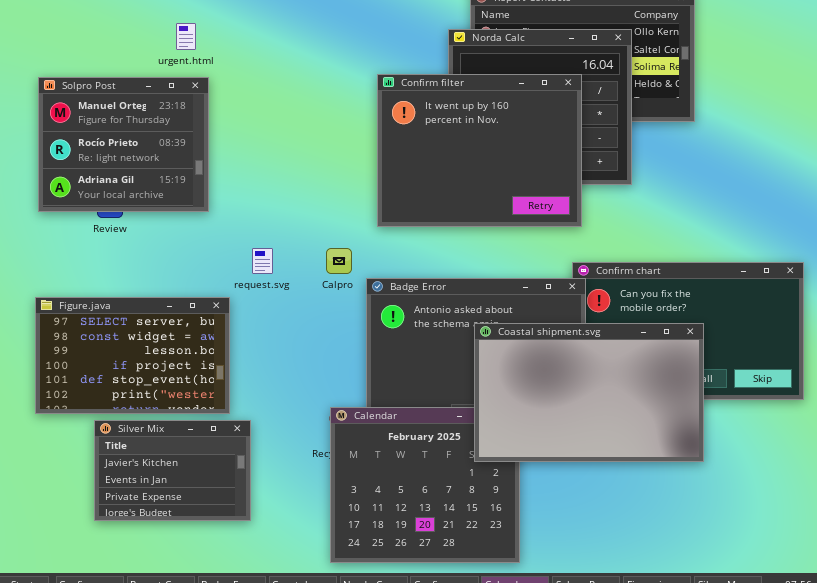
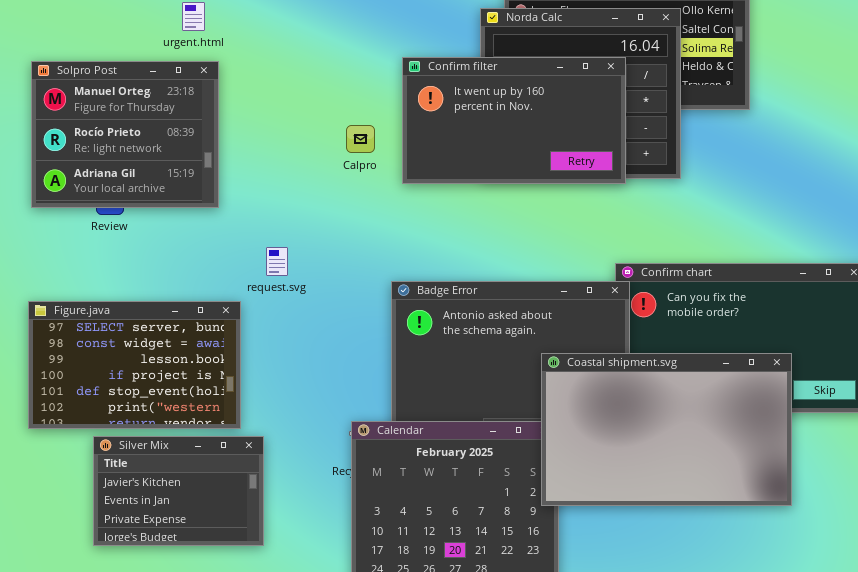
Confirm filter: [377,74,582,227] -> [402,57,626,184], resized
Calpro: [326,248,352,274] -> [346,125,375,153], moved
Coastal shipment.svg: [474,323,704,462] -> [541,353,792,506], moved

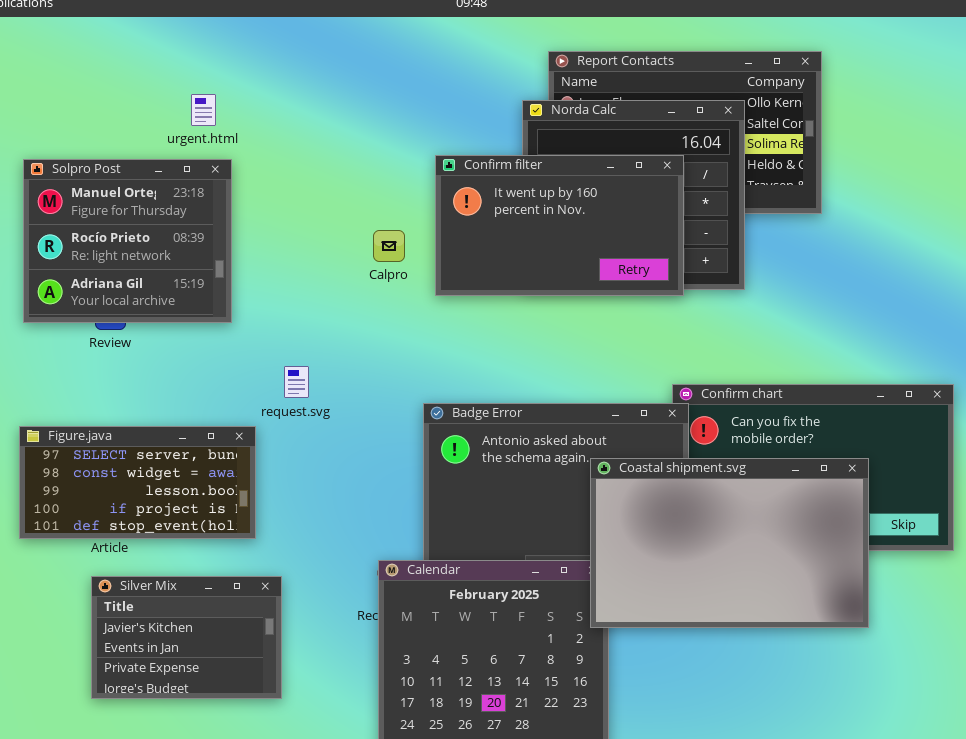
Figure.java: [28,301,241,429] -> [19,426,256,539], resized
Coastal shipment.svg: [541,353,792,506] -> [590,458,869,628], moved

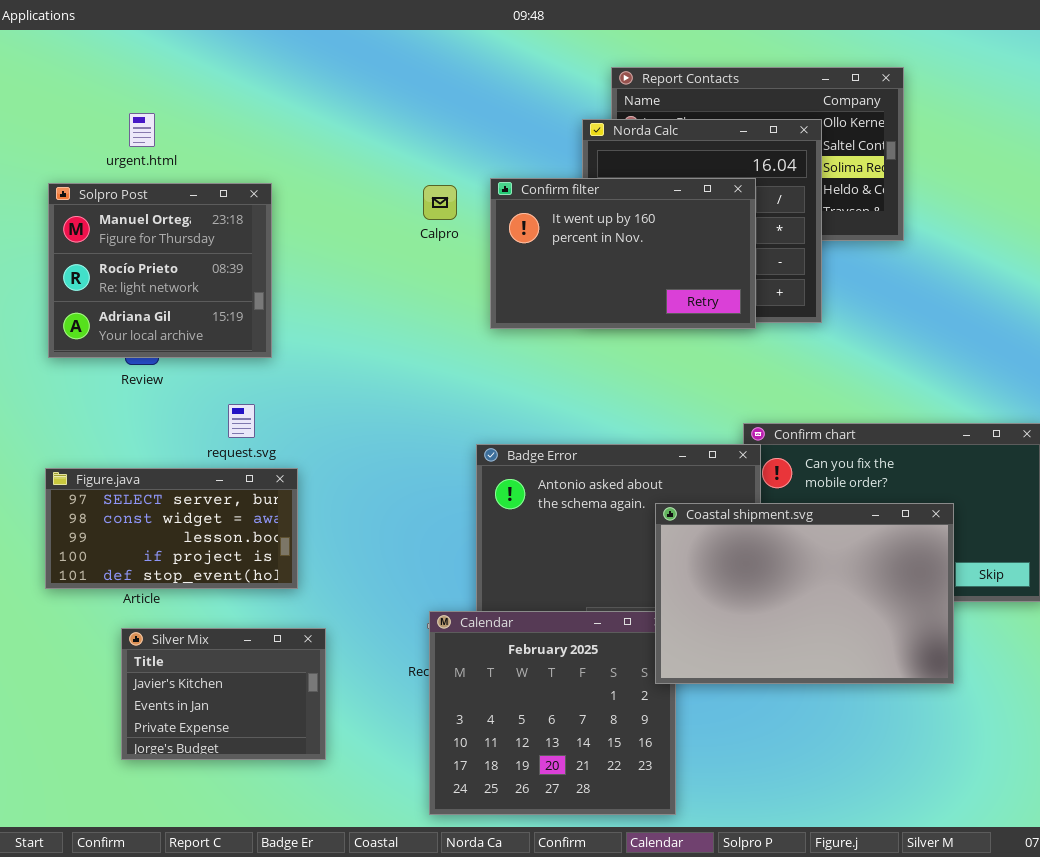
urgent.html: [191,94,216,126] -> [129,113,155,147], moved
Calpro: [373,230,405,262] -> [423,185,457,220], moved
request.svg: [284,366,309,398] -> [228,404,255,438], moved

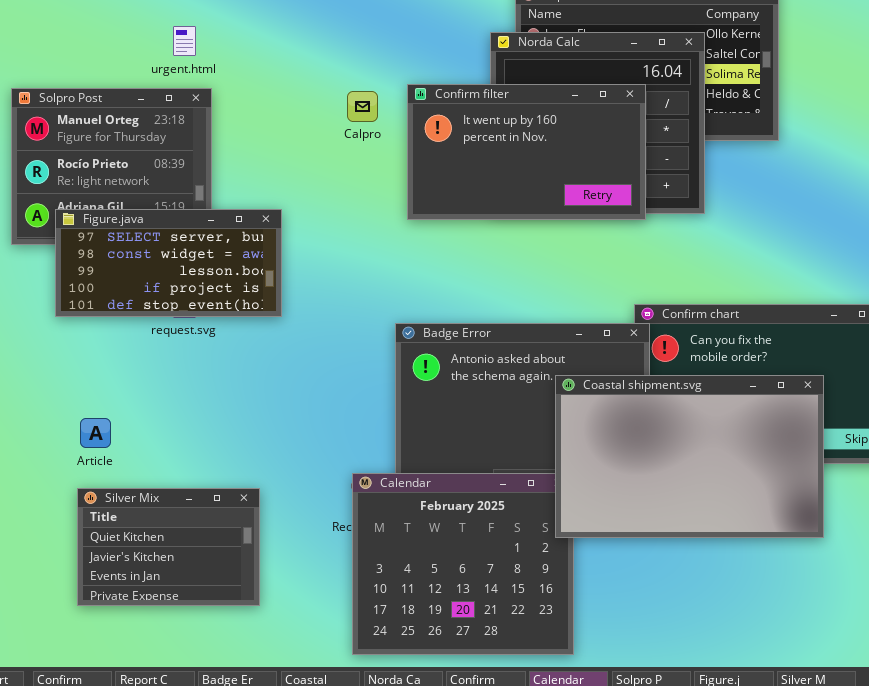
urgent.html: [129,113,155,147] -> [173,26,196,56], moved
Figure.java: [45,468,298,589] -> [55,209,282,317], moved
Silver Mix: [121,628,326,760] -> [77,488,260,606], scrolled up 1 row

